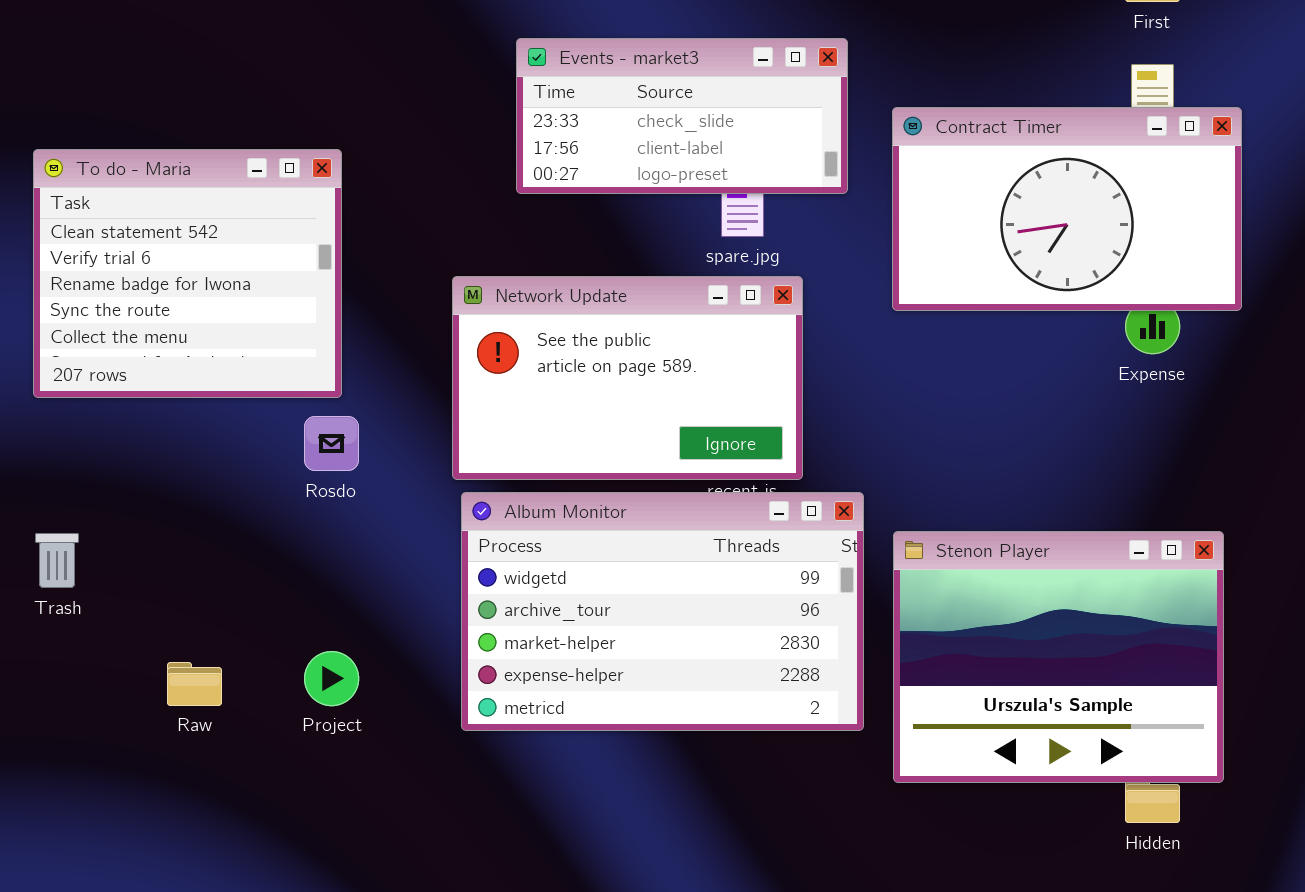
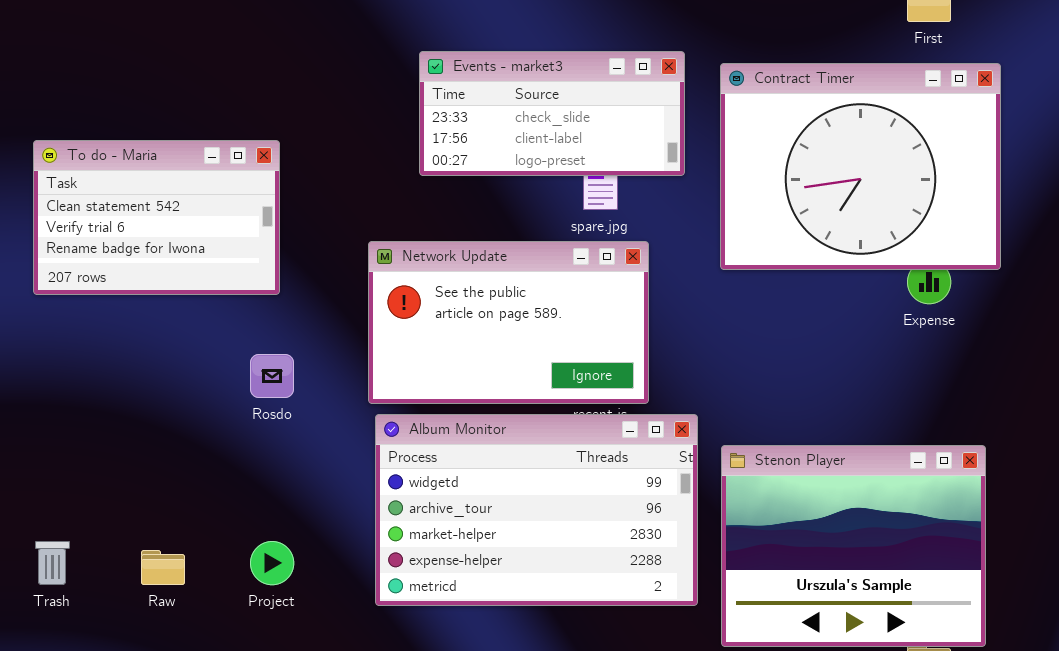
Contract Timer: [892,107,1242,311] -> [720,63,1001,270], resized
To do - Maria: [33,149,342,398] -> [33,140,280,295], resized
Trash: [35,533,79,588] -> [35,541,70,585], moved

